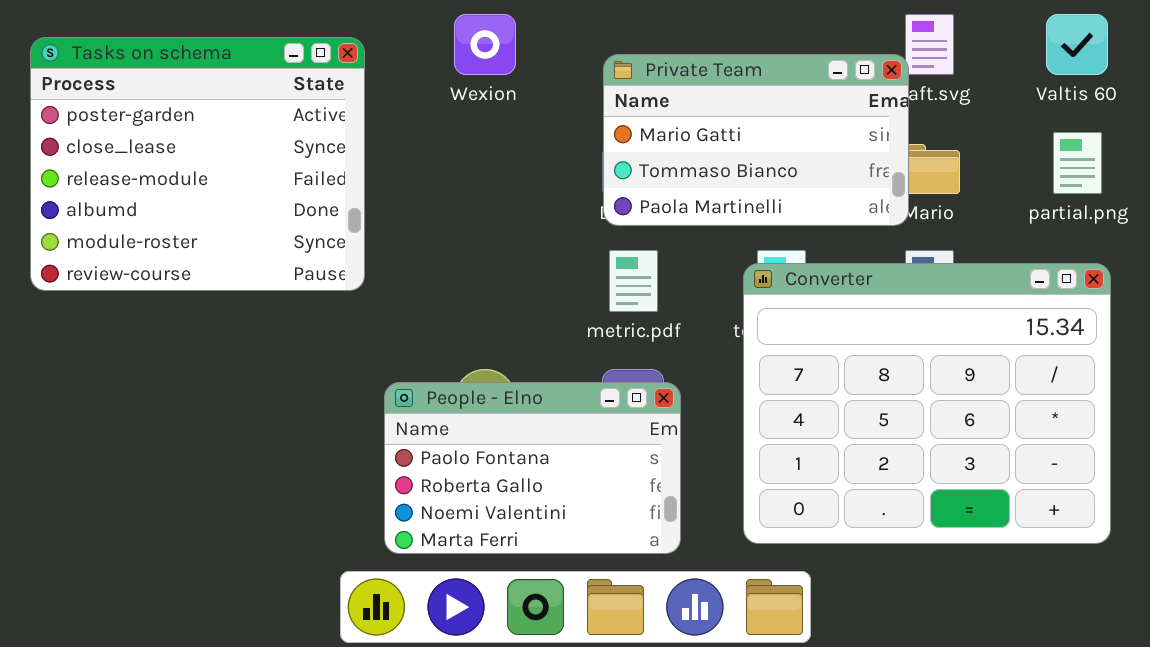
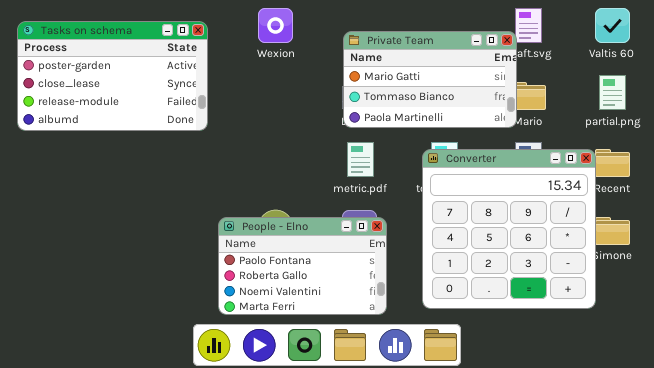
Tasks on schema: [30,37,365,291] -> [17,21,208,131], resized
Converter: [743,263,1111,544] -> [422,149,596,309], resized

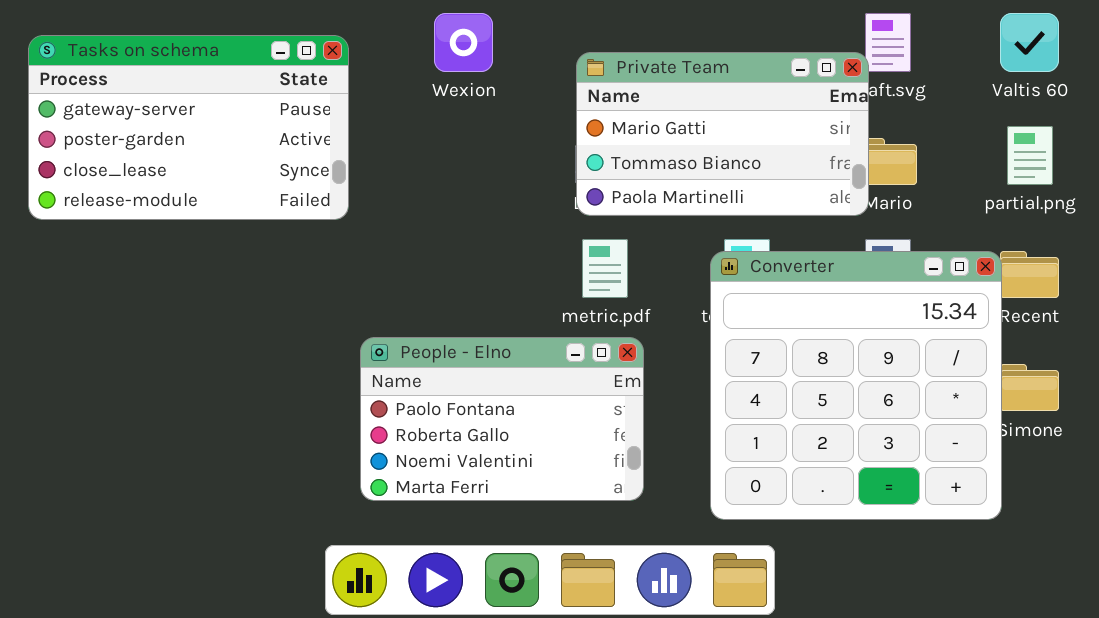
Tasks on schema: [17,21,208,131] -> [28,35,349,220], scrolled up 1 row
People - Elno: [218,217,387,315] -> [360,337,644,501], moved

